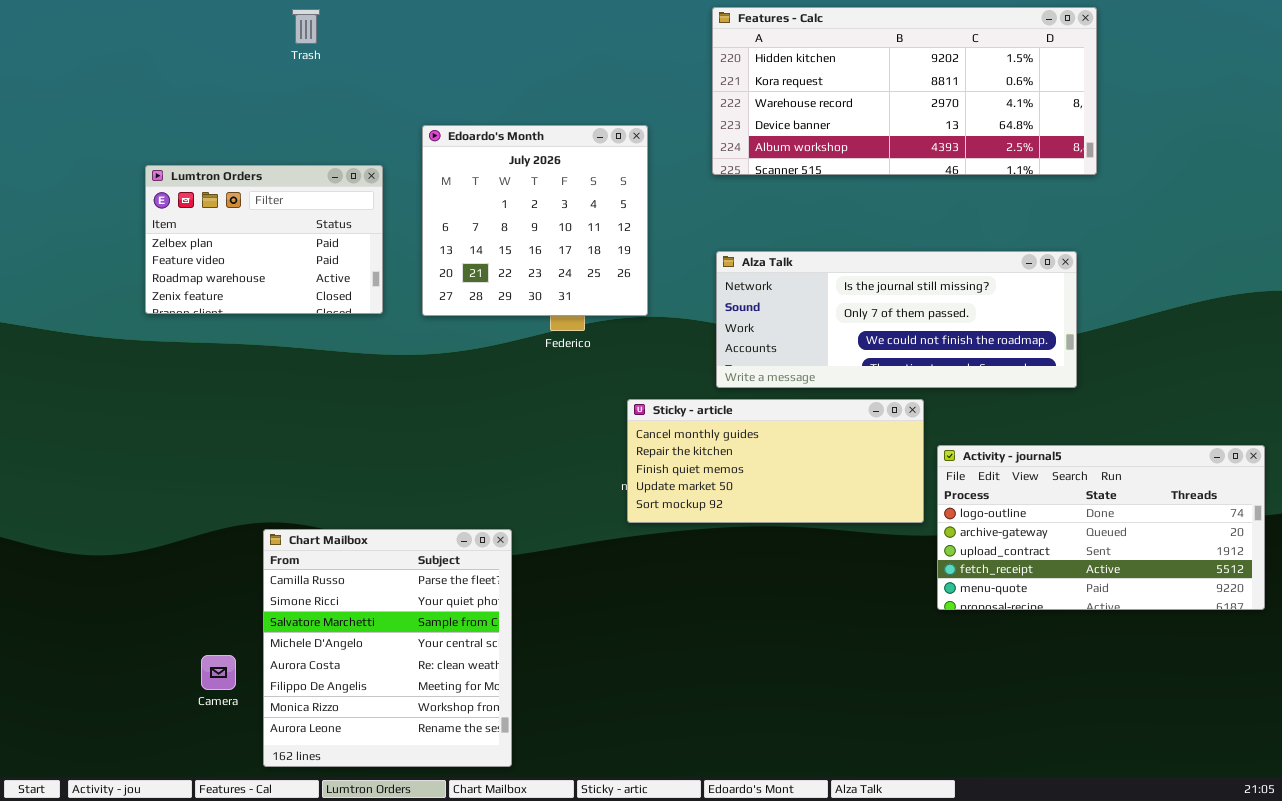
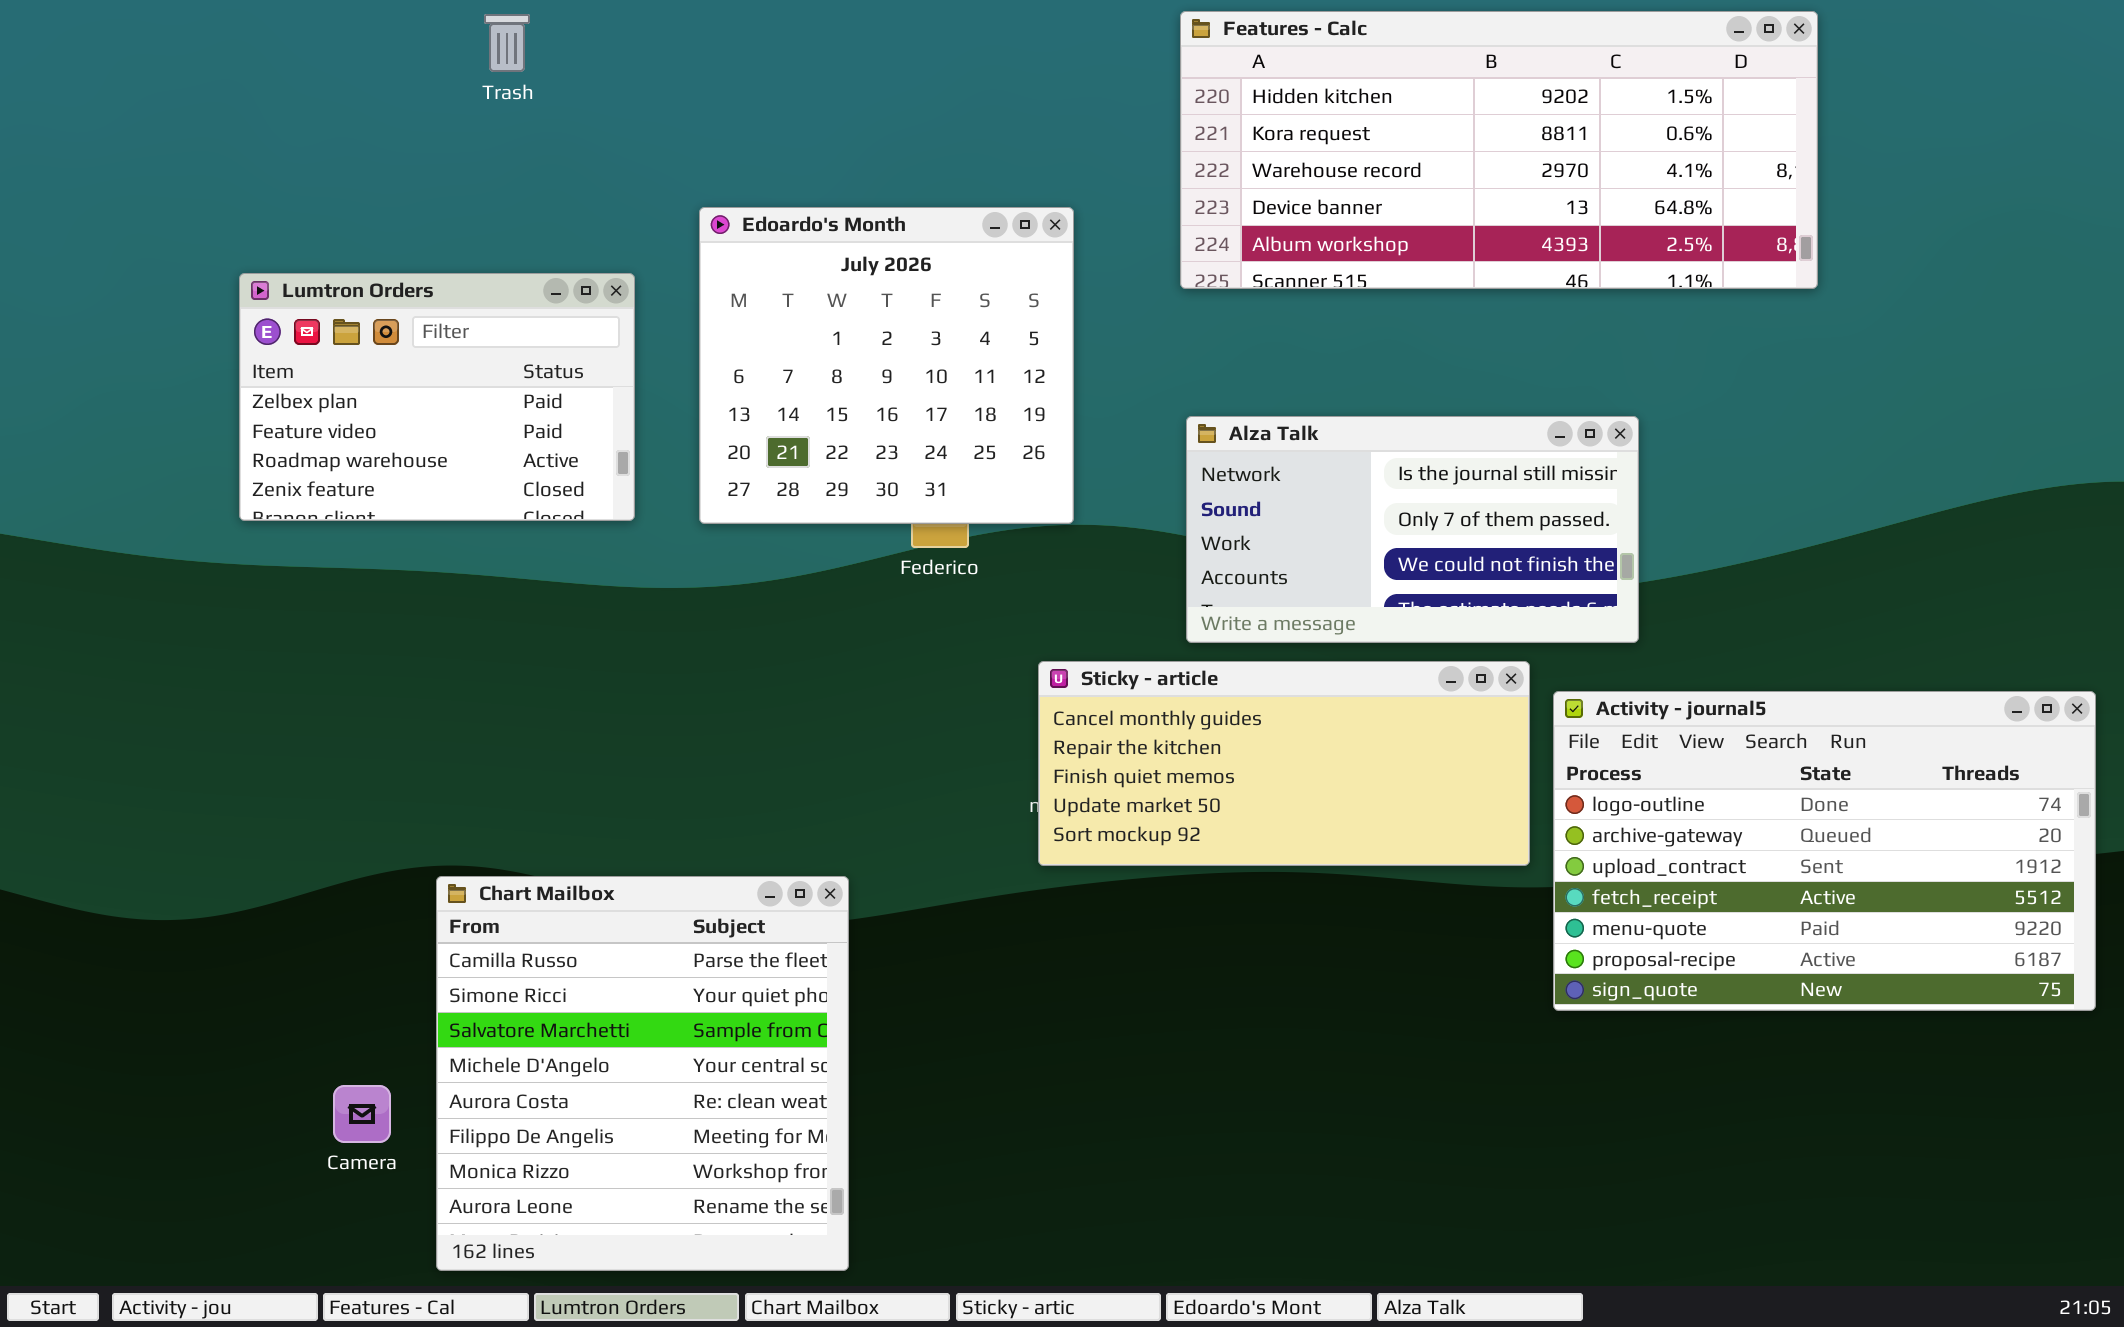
Alza Talk: [716,251,1077,388] -> [1186,416,1639,643], resized
Activity - journal5: [937,445,1265,610] -> [1553,691,2096,1011], resized

